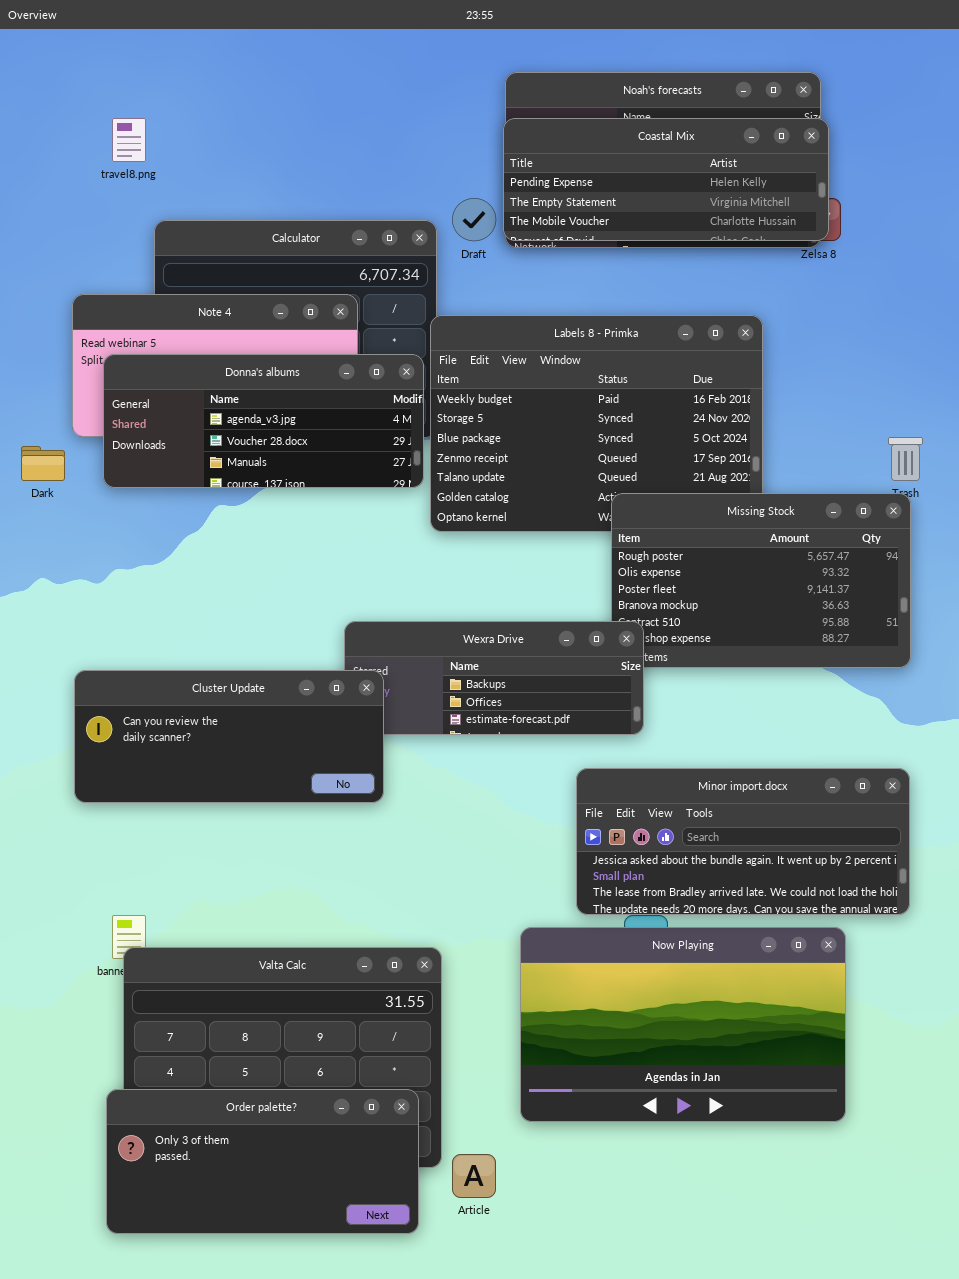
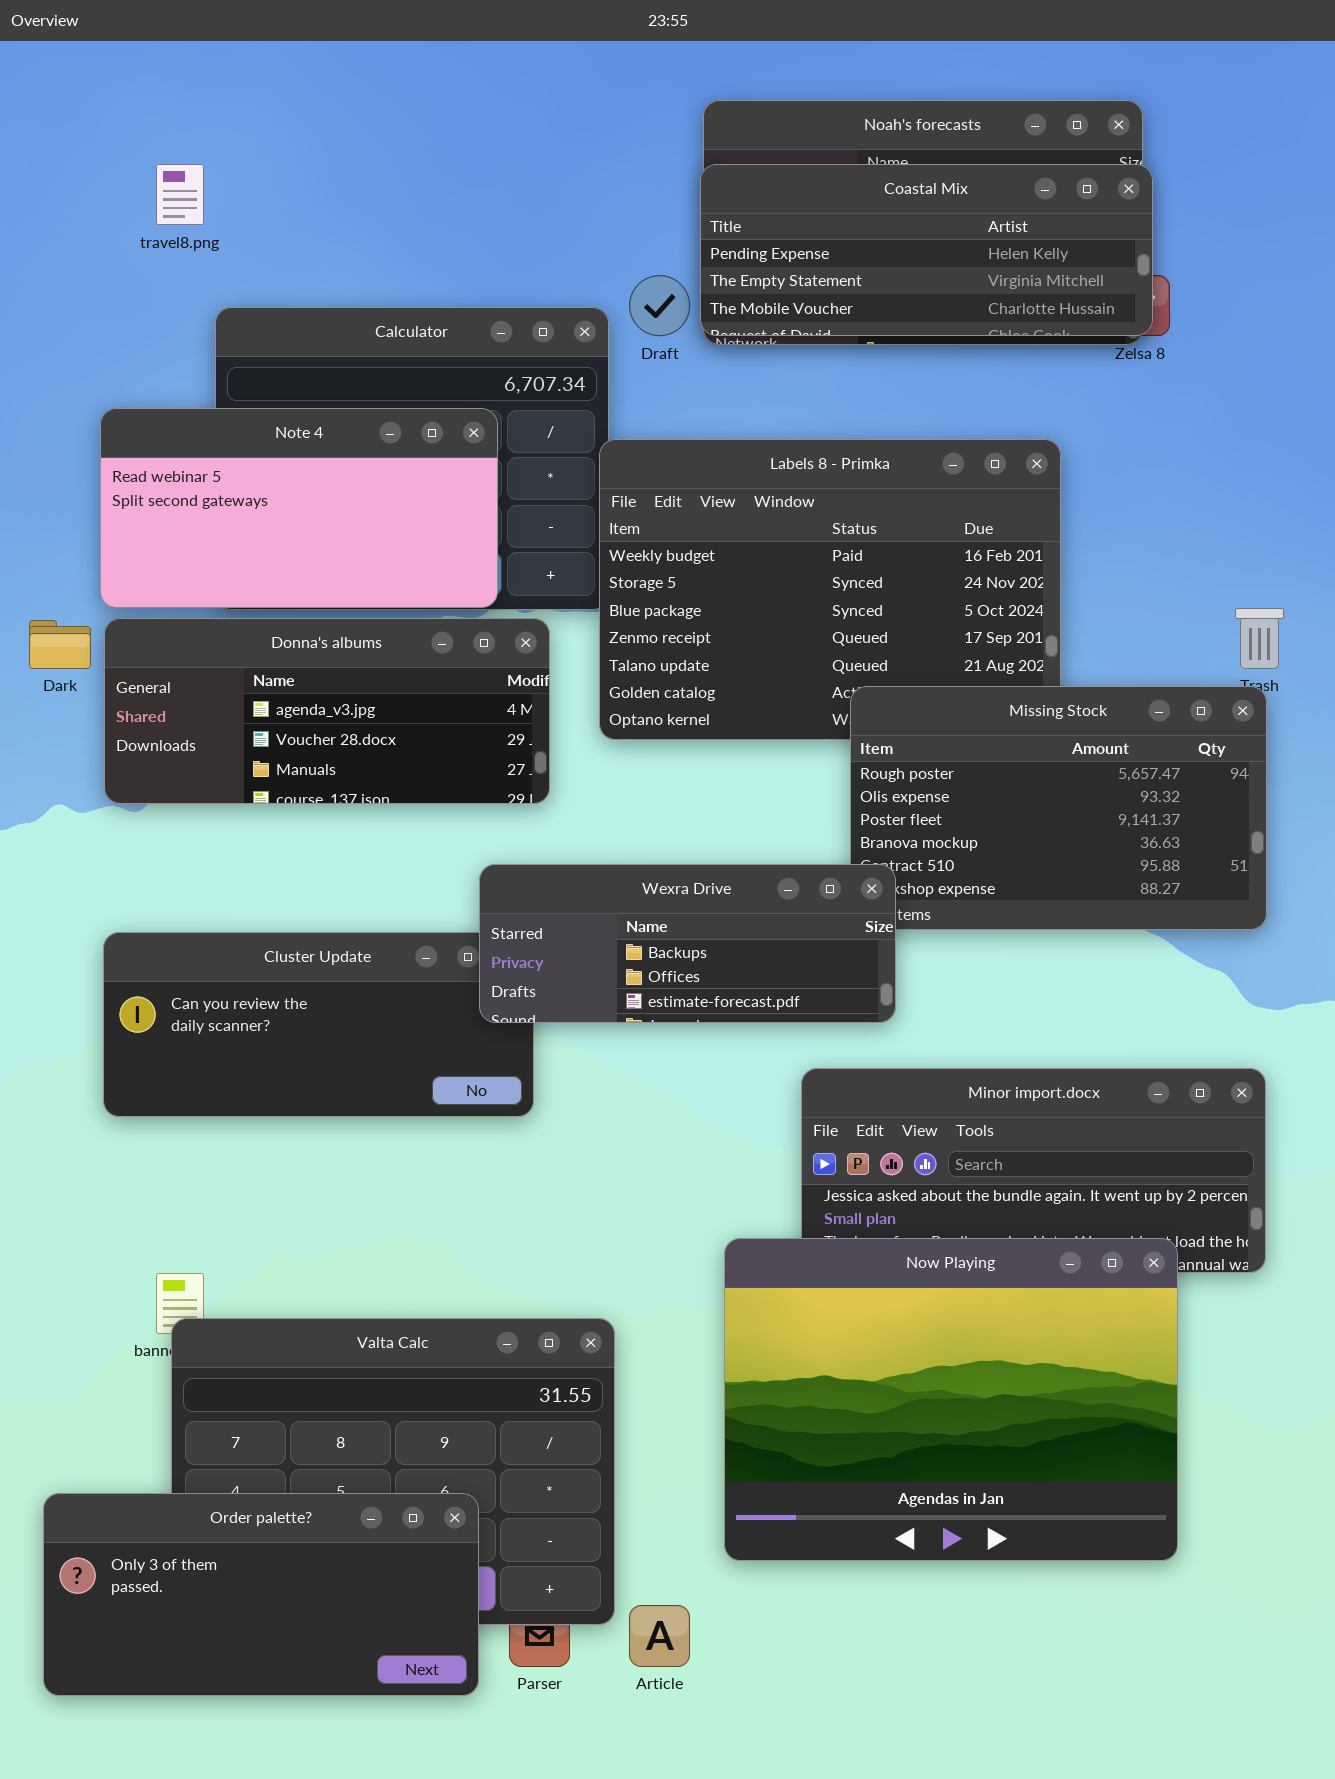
Donna's albums: [103,354,424,488] -> [104,618,550,804], moved
Wexra Drive: [344,621,644,735] -> [479,864,896,1023], raised
Now Playing: [520,927,846,1122] -> [724,1238,1178,1561], resized
Order palette?: [106,1089,419,1234] -> [43,1493,479,1696], moved

